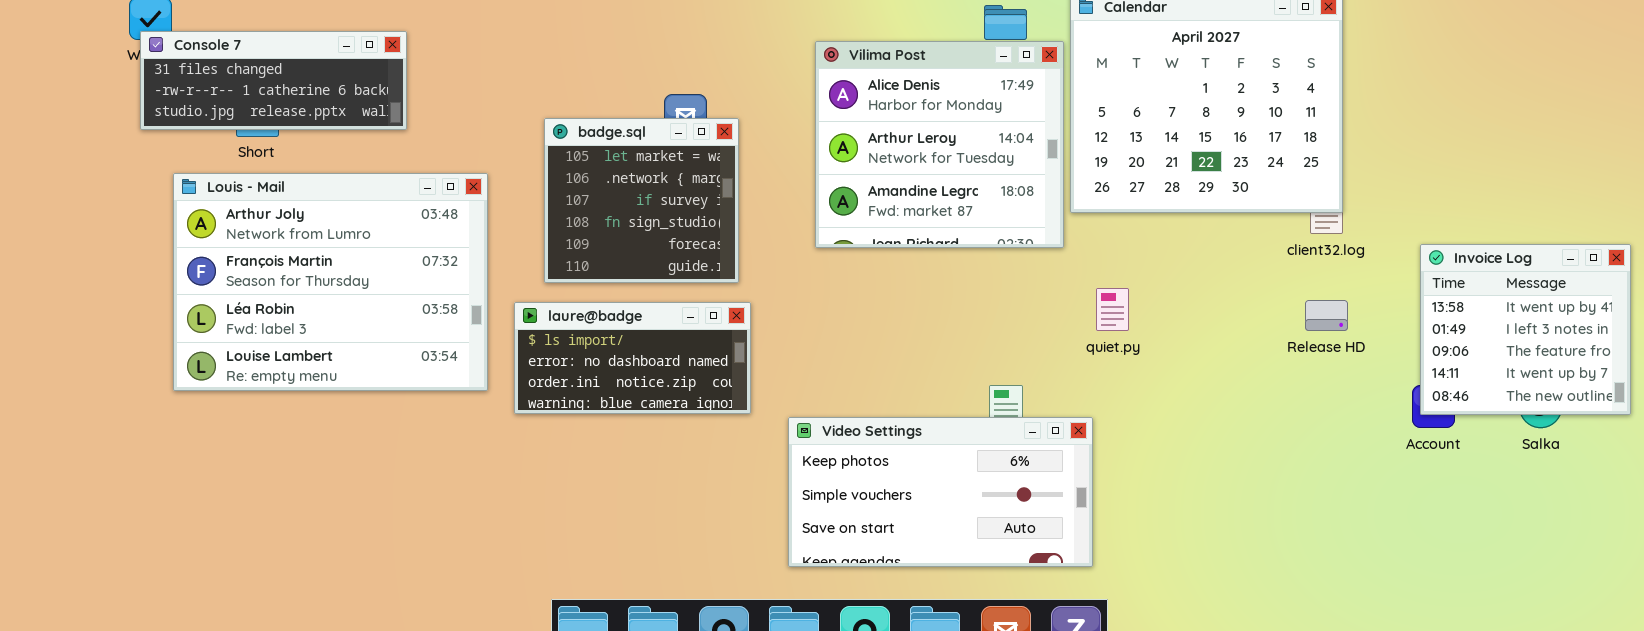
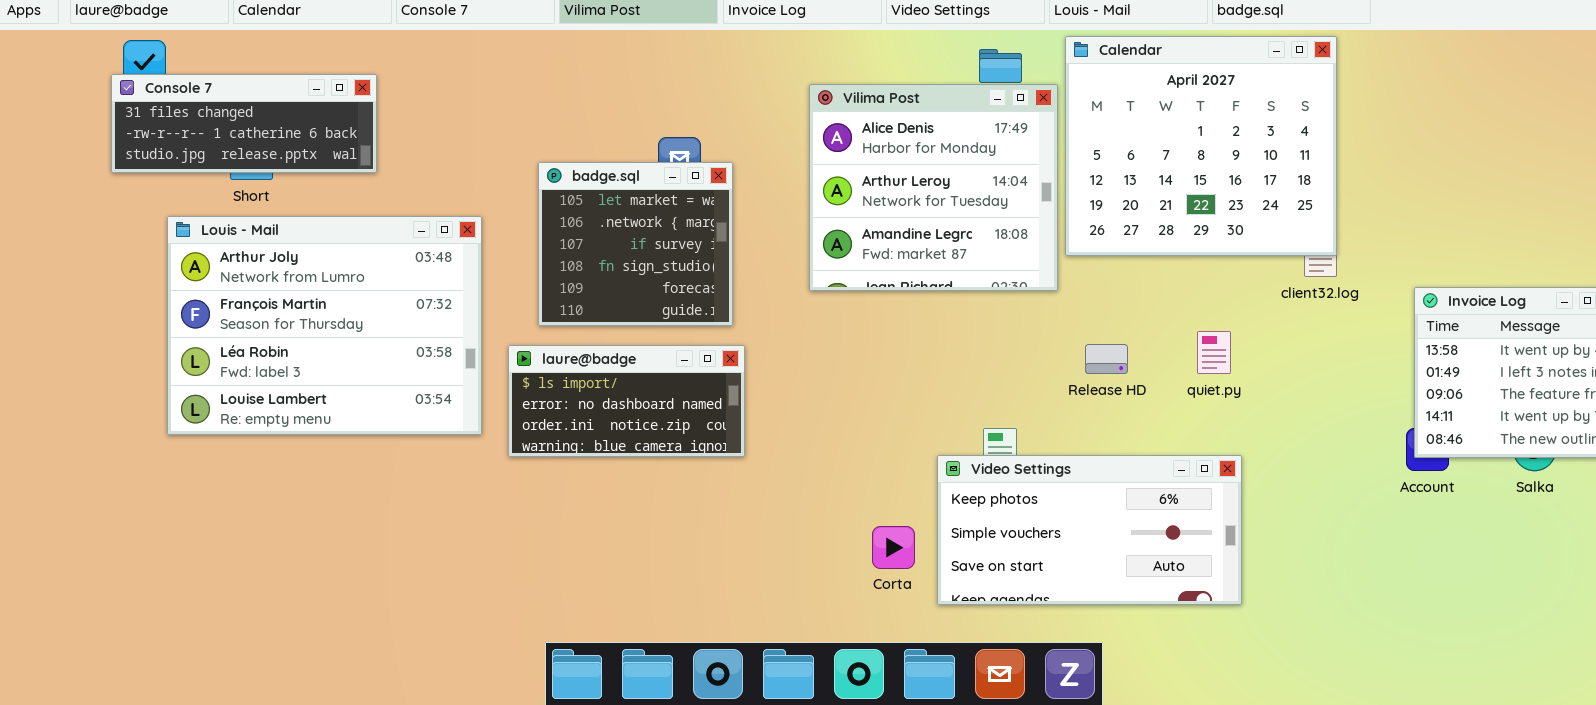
Console 7: [140,31,407,130] -> [111,74,377,173], moved
quiet.py: [1096,288,1129,331] -> [1197,331,1231,374], moved
Release HD: [1305,300,1348,331] -> [1085,344,1128,374], moved
Video Settings: [788,417,1093,567] -> [937,455,1242,605], moved

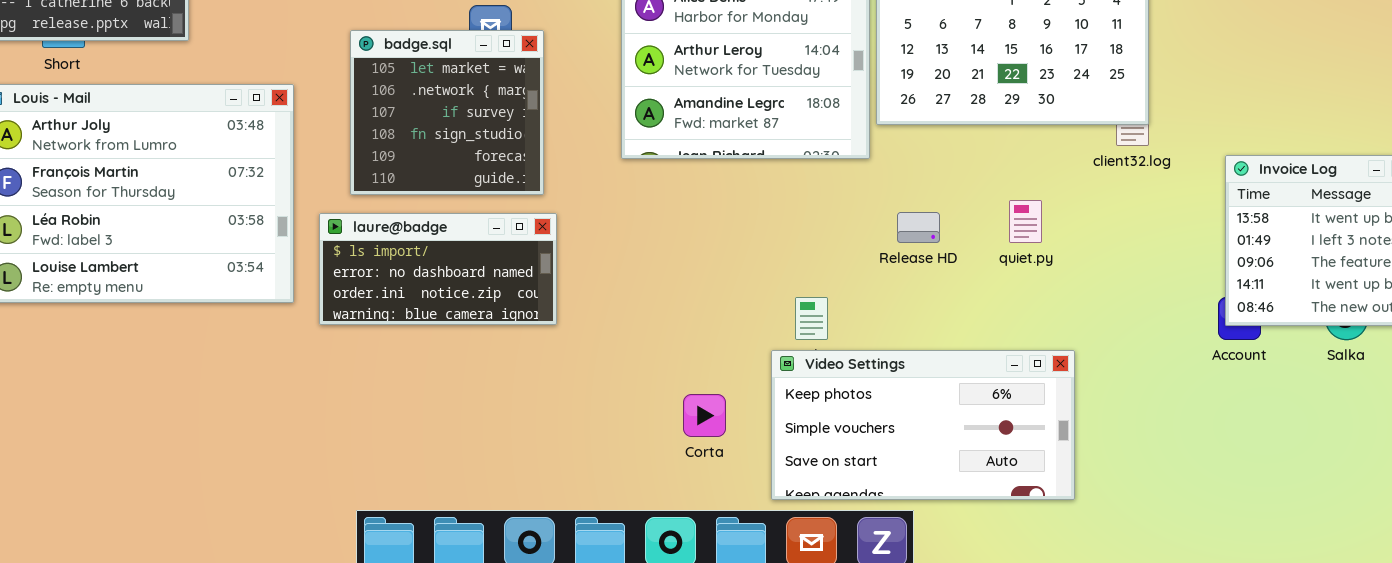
Video Settings: [937,455,1242,605] -> [771,350,1075,500], moved

